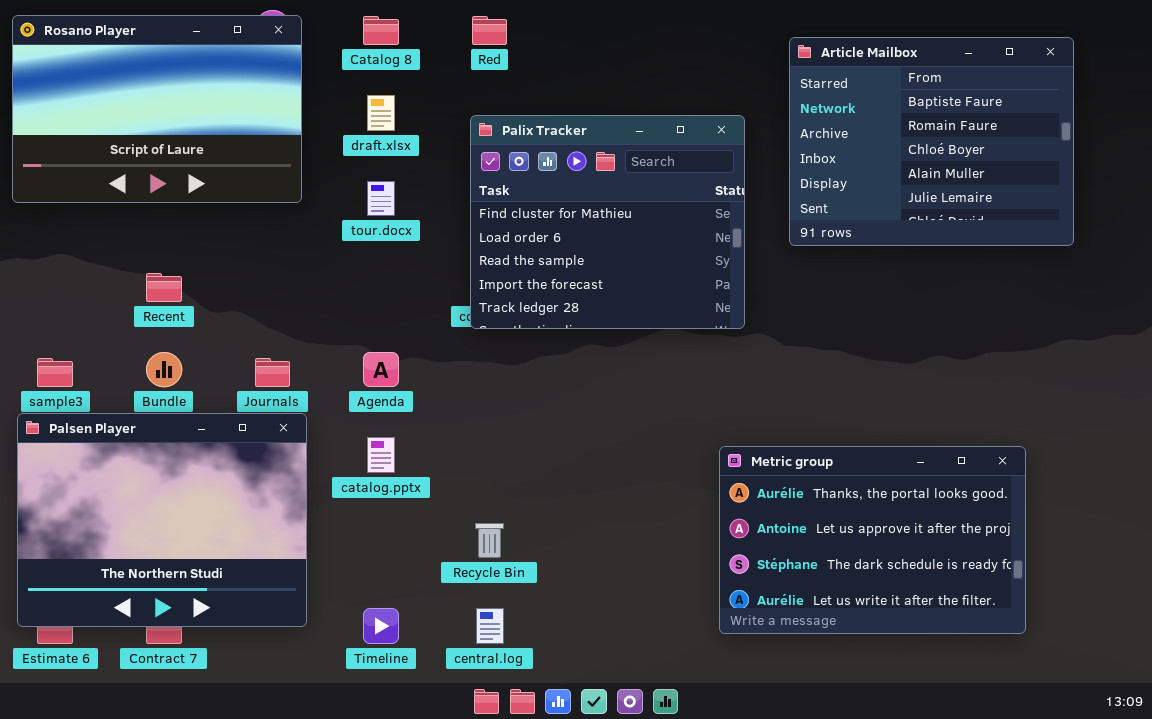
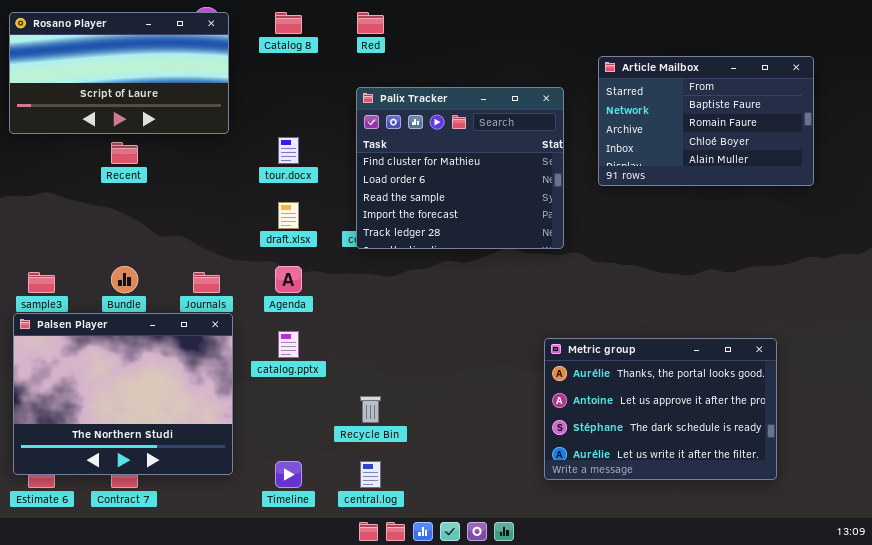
Rosano Player: [12,15,302,203] -> [9,12,229,134], resized
Article Mailbox: [789,37,1074,246] -> [598,56,814,186], resized
draft.xlsx: [367,95,395,131] -> [278,202,299,229], moved
Recent: [146,273,182,302] -> [111,142,138,164], moved

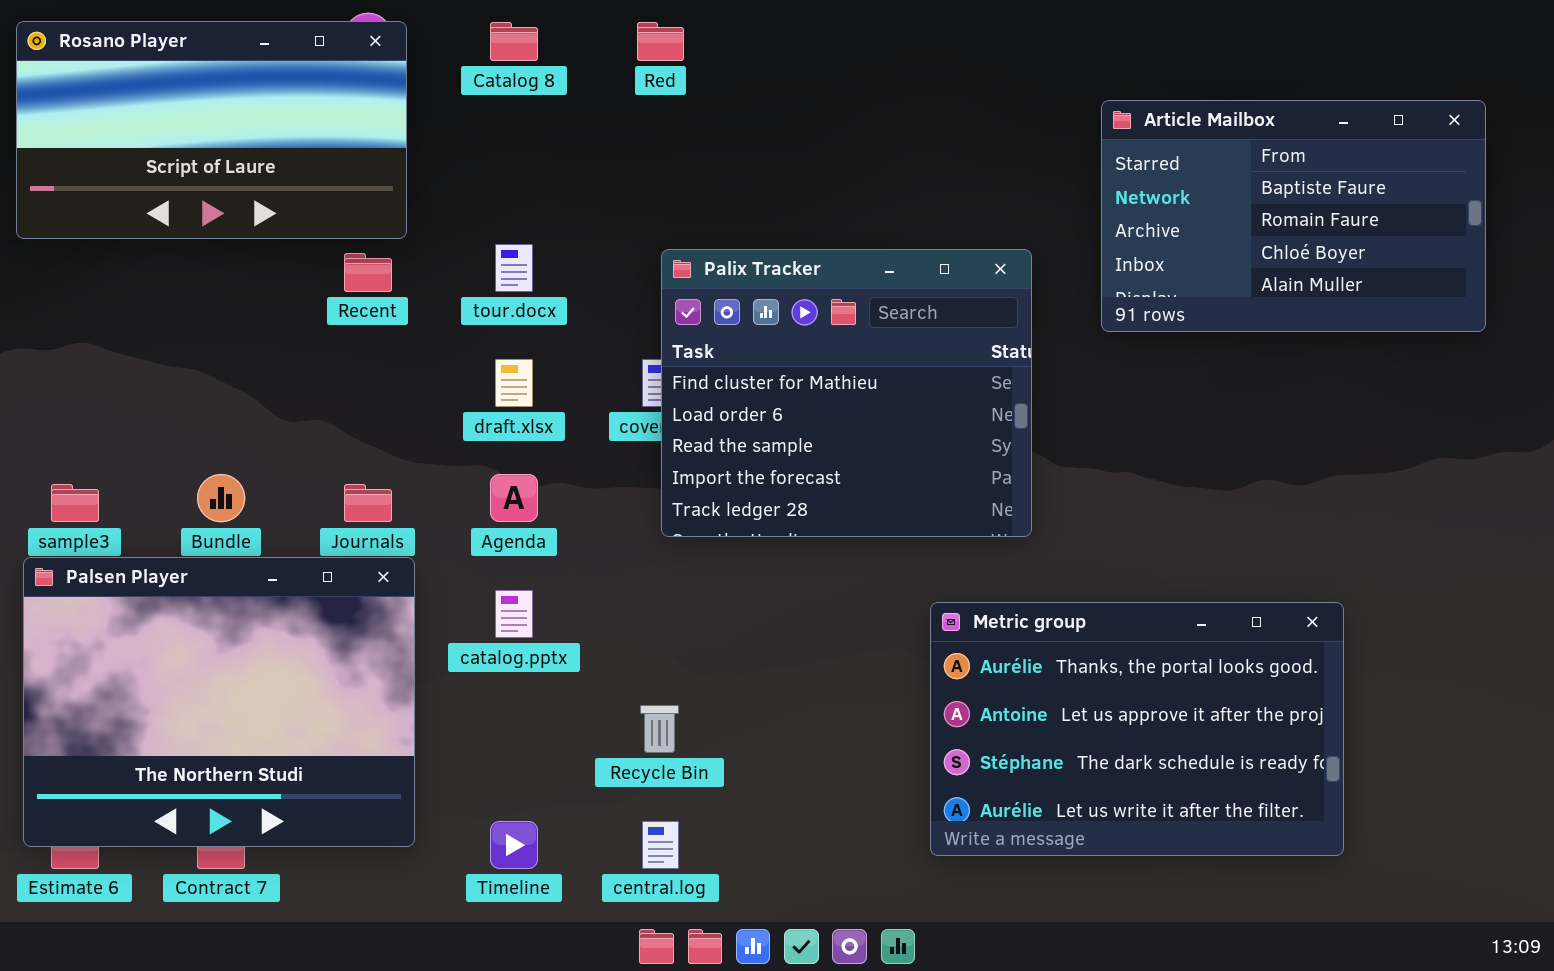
Article Mailbox: [598,56,814,186] -> [1101,100,1486,332], moved
Palix Tracker: [356,87,564,249] -> [661,249,1032,537], moved
Recent: [111,142,138,164] -> [344,253,392,292], moved
Metric group: [544,338,777,480] -> [930,602,1344,856], moved

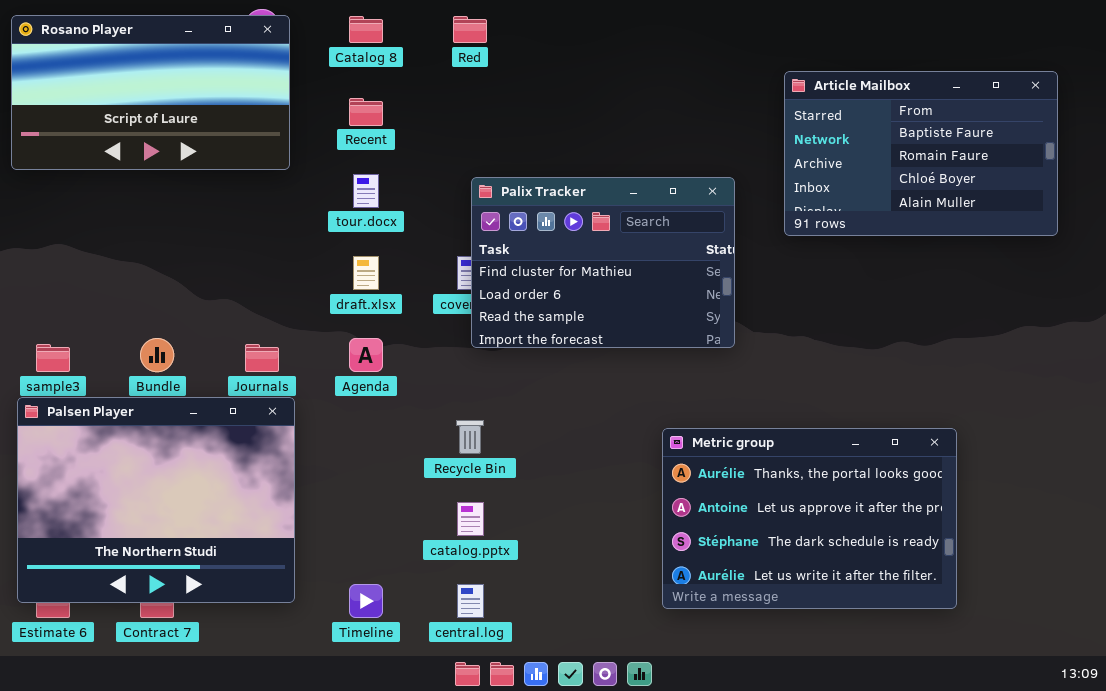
Palix Tracker: [661,249,1032,537] -> [471,177,735,348], resized
Recent: [344,253,392,292] -> [349,98,383,126], moved
catalog.pptx: [495,590,533,638] -> [457,502,484,536], moved
Recycle Bin: [640,705,679,753] -> [456,420,484,454], moved

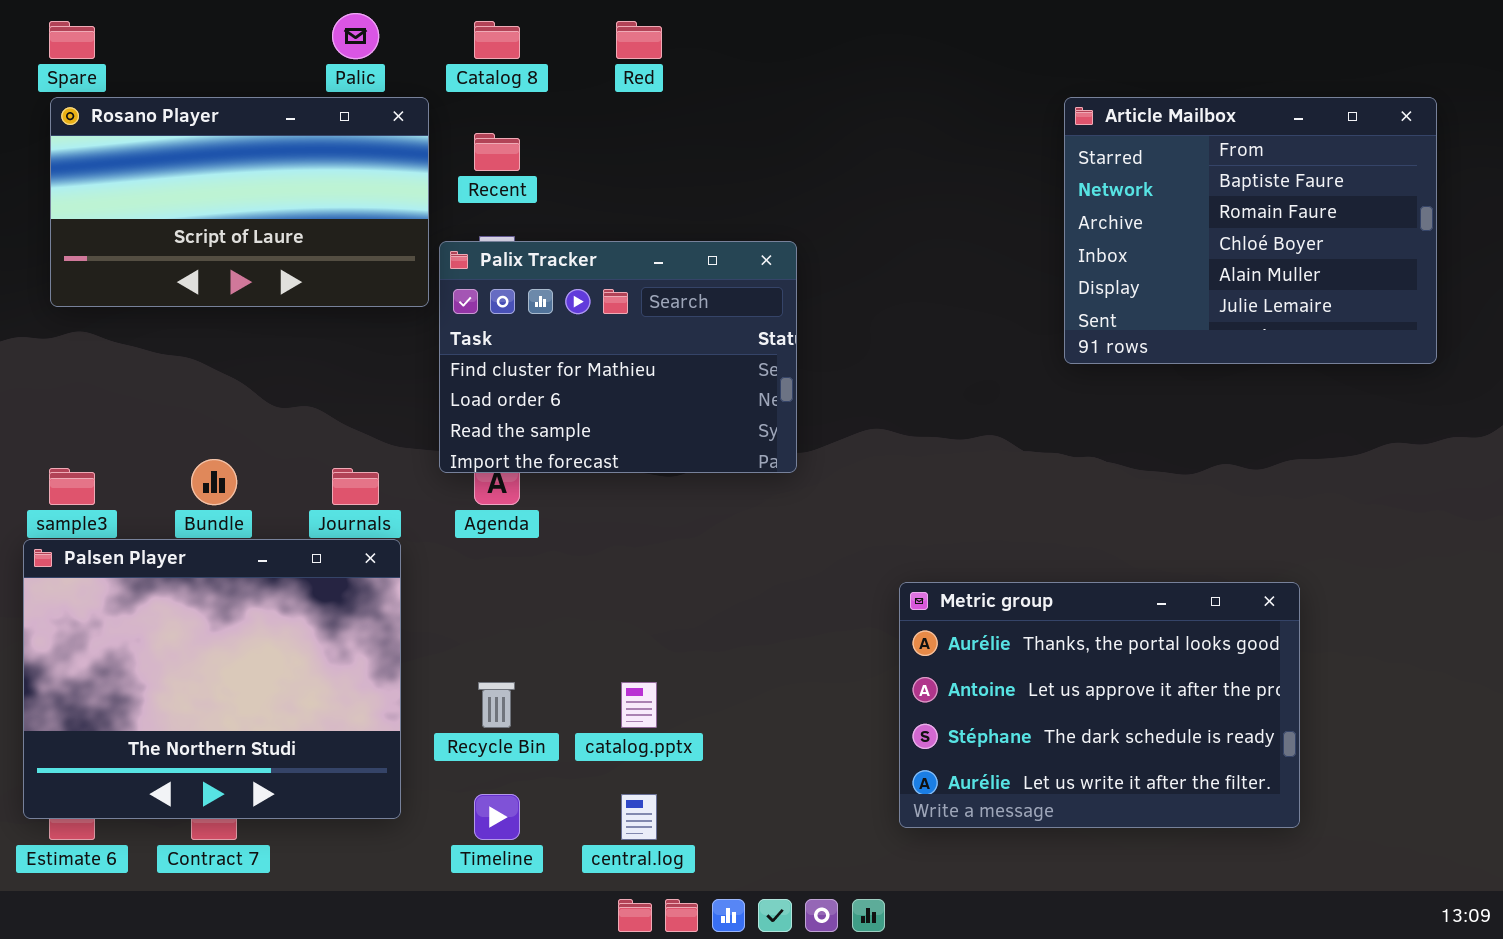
Rosano Player: [11,15,290,170] -> [50,97,429,307], moved
Article Mailbox: [784,71,1058,236] -> [1064,97,1437,364], resized
Palix Tracker: [471,177,735,348] -> [439,241,797,473], moved
Recycle Bin: [456,420,484,454] -> [478,682,515,728], moved

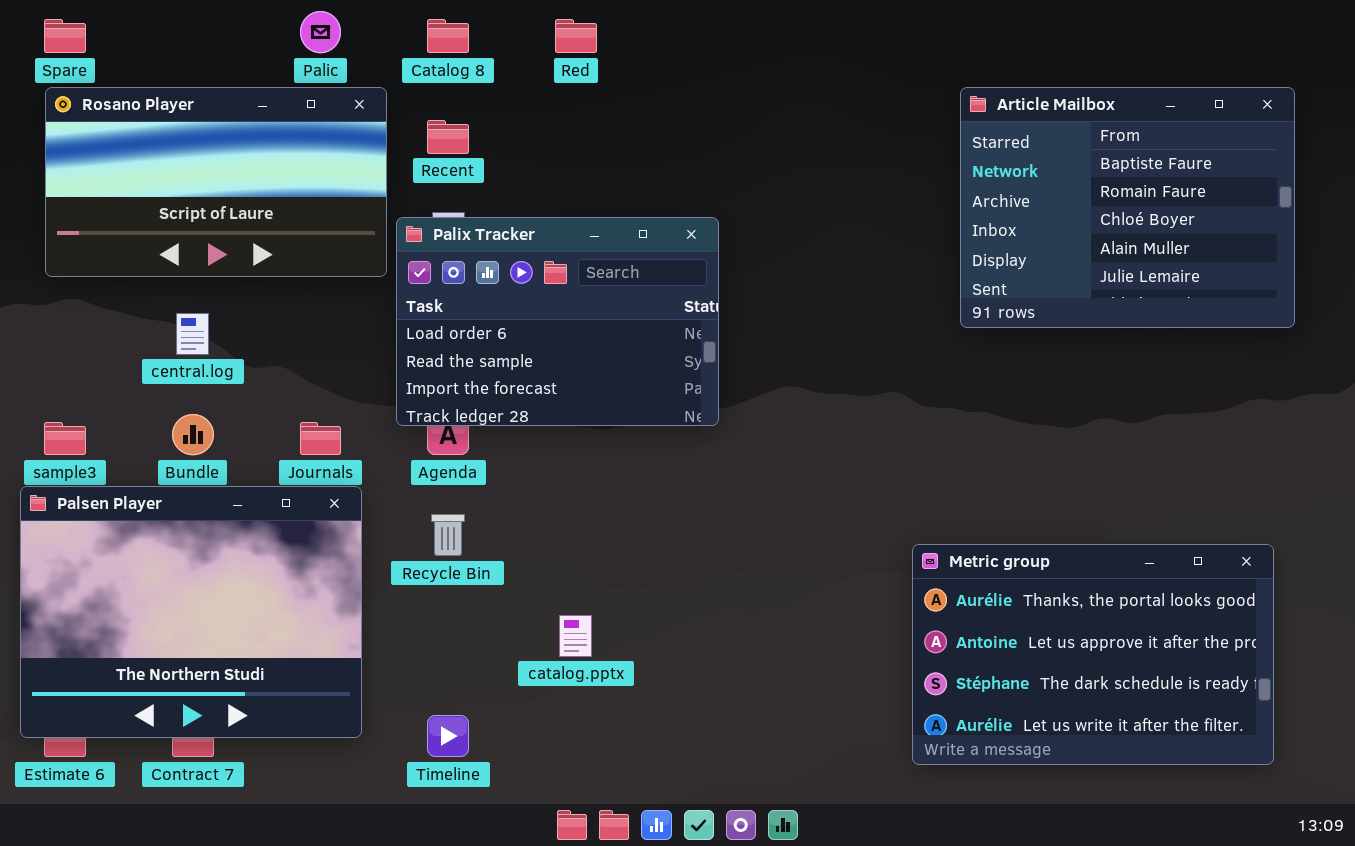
Palix Tracker: [439,241,797,473] -> [396,217,719,426], scrolled down 1 row
Metric group: [899,582,1300,828] -> [912,544,1274,765], moved
Recycle Bin: [478,682,515,728] -> [431,514,465,556], moved
central.log: [621,794,657,840] -> [176,313,209,355], moved

